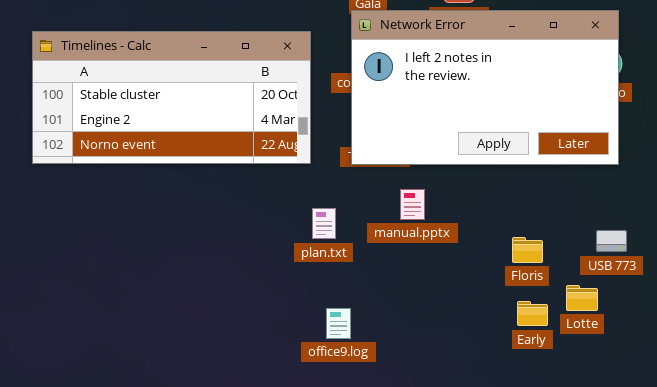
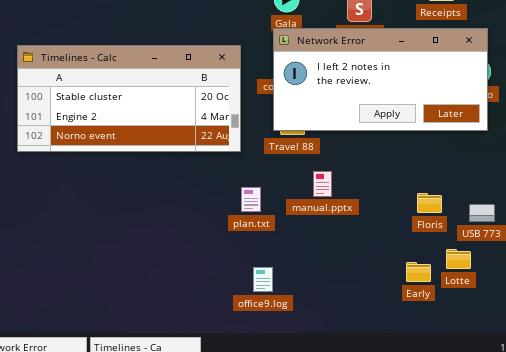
Network Error: [351,10,619,165] -> [273,28,488,131], resized
Floris: [512,237,543,263] -> [417,193,442,213], moved

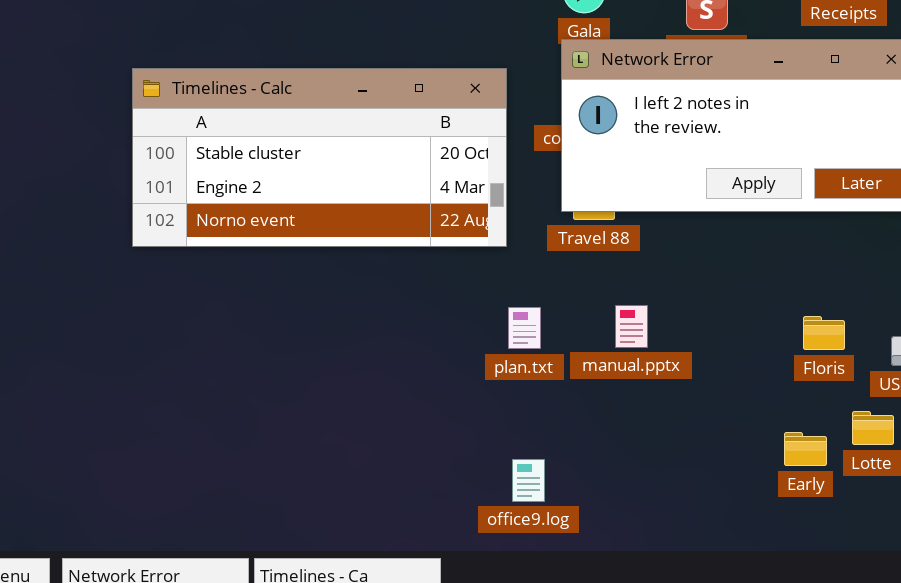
manual.pptx: [313,171,332,197] -> [615,305,648,348], moved
office9.log: [253,267,273,292] -> [512,459,545,502], moved

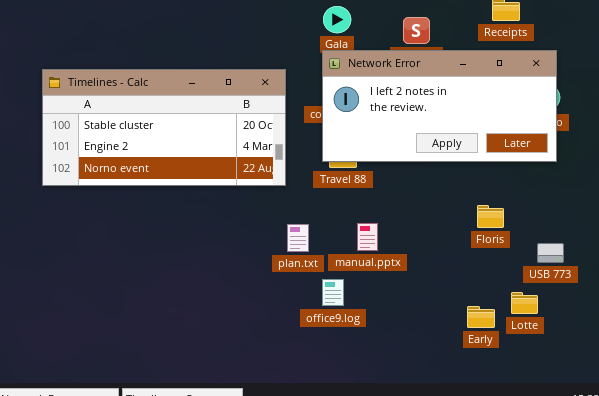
Floris: [803,316,845,350] -> [477,205,504,228], moved
office9.log: [512,459,545,502] -> [322,279,344,306], moved

